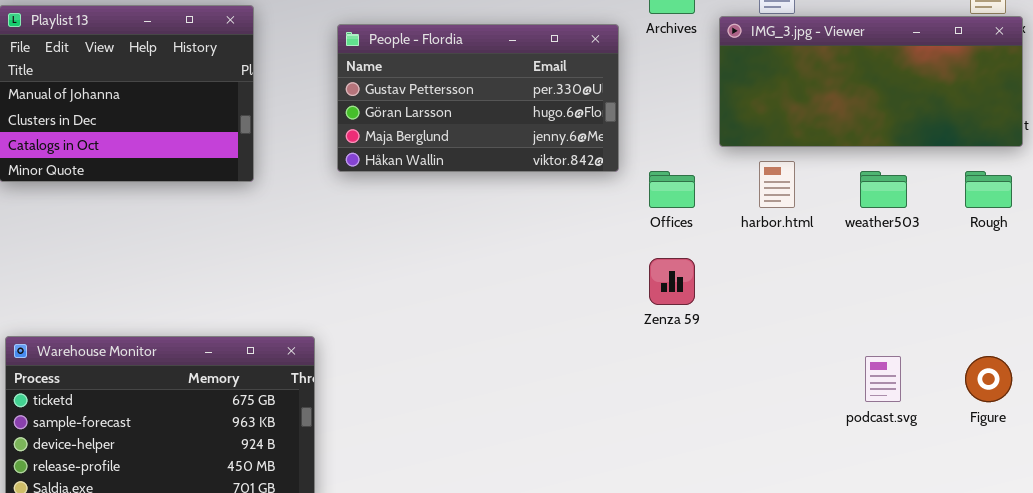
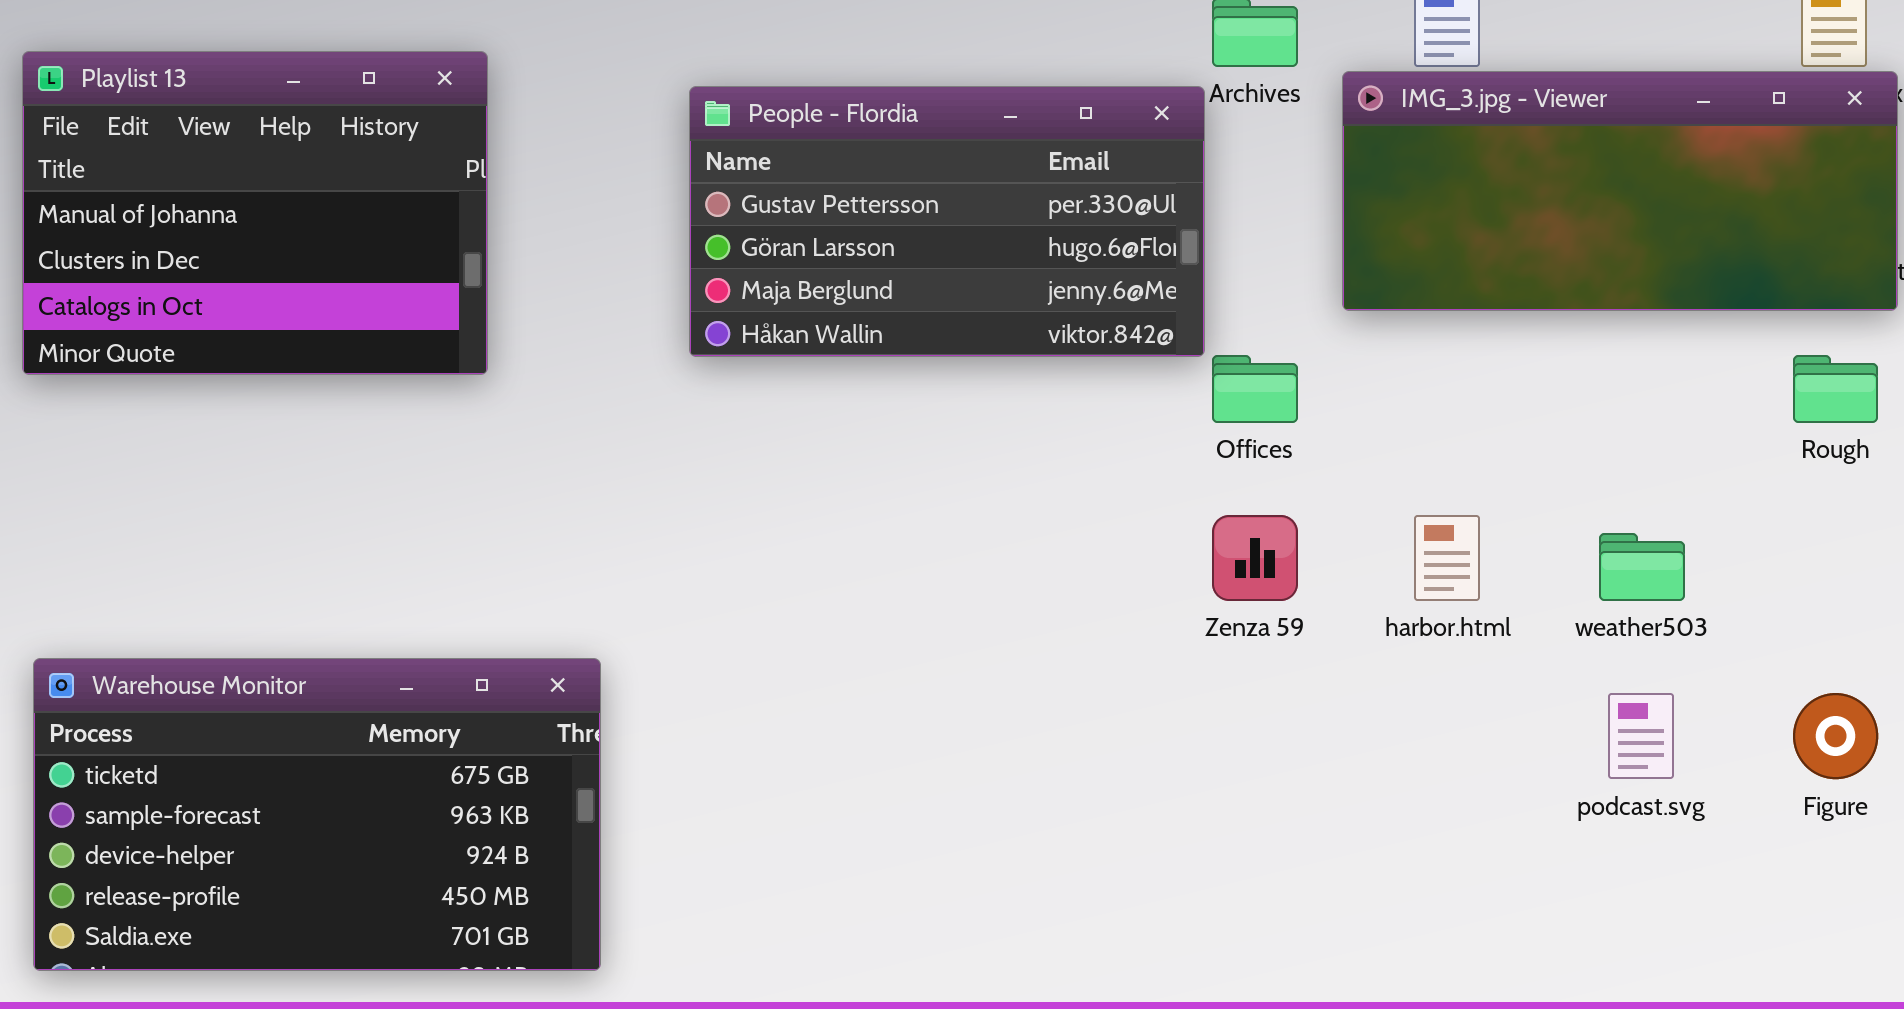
People - Flordia: [337,24,619,172] -> [689,86,1205,357], moved
harbor.html: [759,161,795,208] -> [1414,515,1480,601], moved
weather503: [860,171,907,208] -> [1599,533,1685,601], moved

